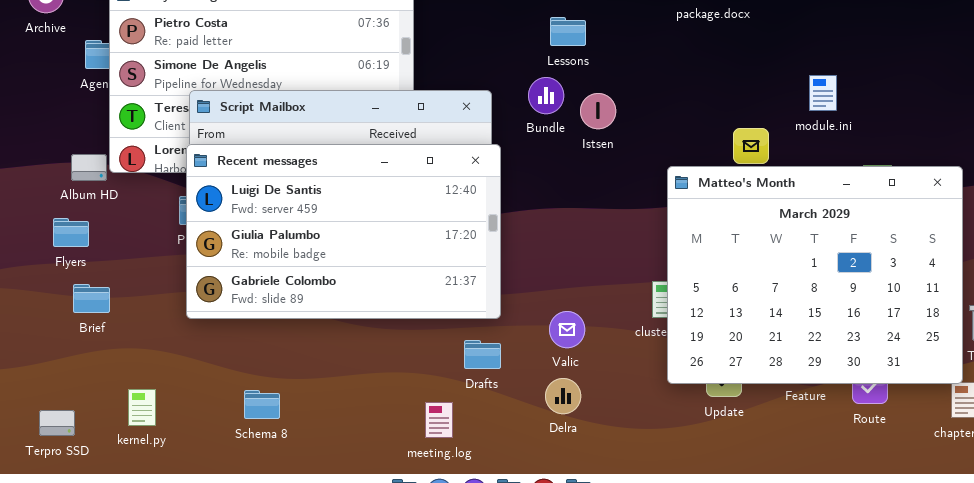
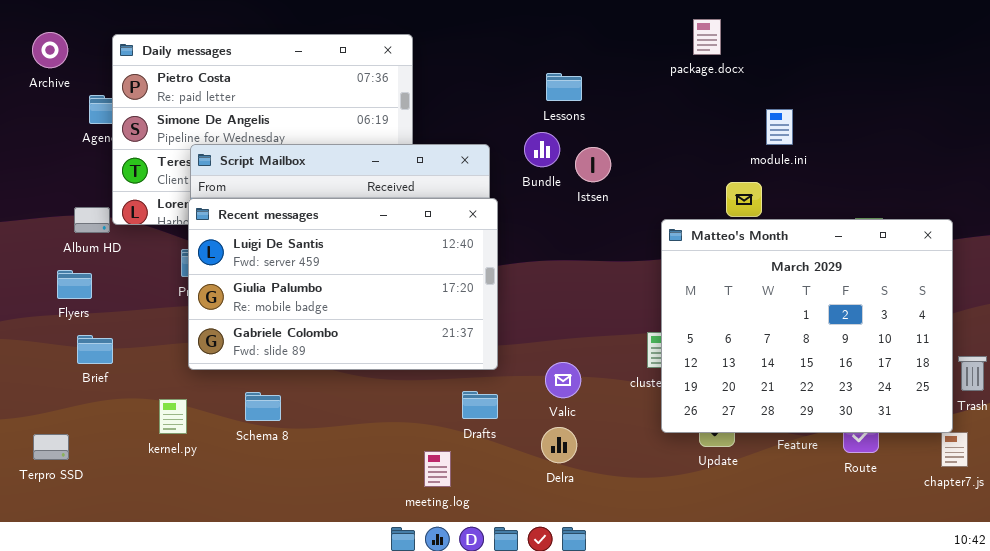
module.ini: [809,75,837,111] -> [766,109,793,145], moved
kernel.py: [128,389,156,426] -> [159,399,187,434], moved
Schema 8: [244,390,280,419] -> [245,392,281,421], moved
Terpro SSD: [39,410,75,436] -> [33,434,69,460], moved

